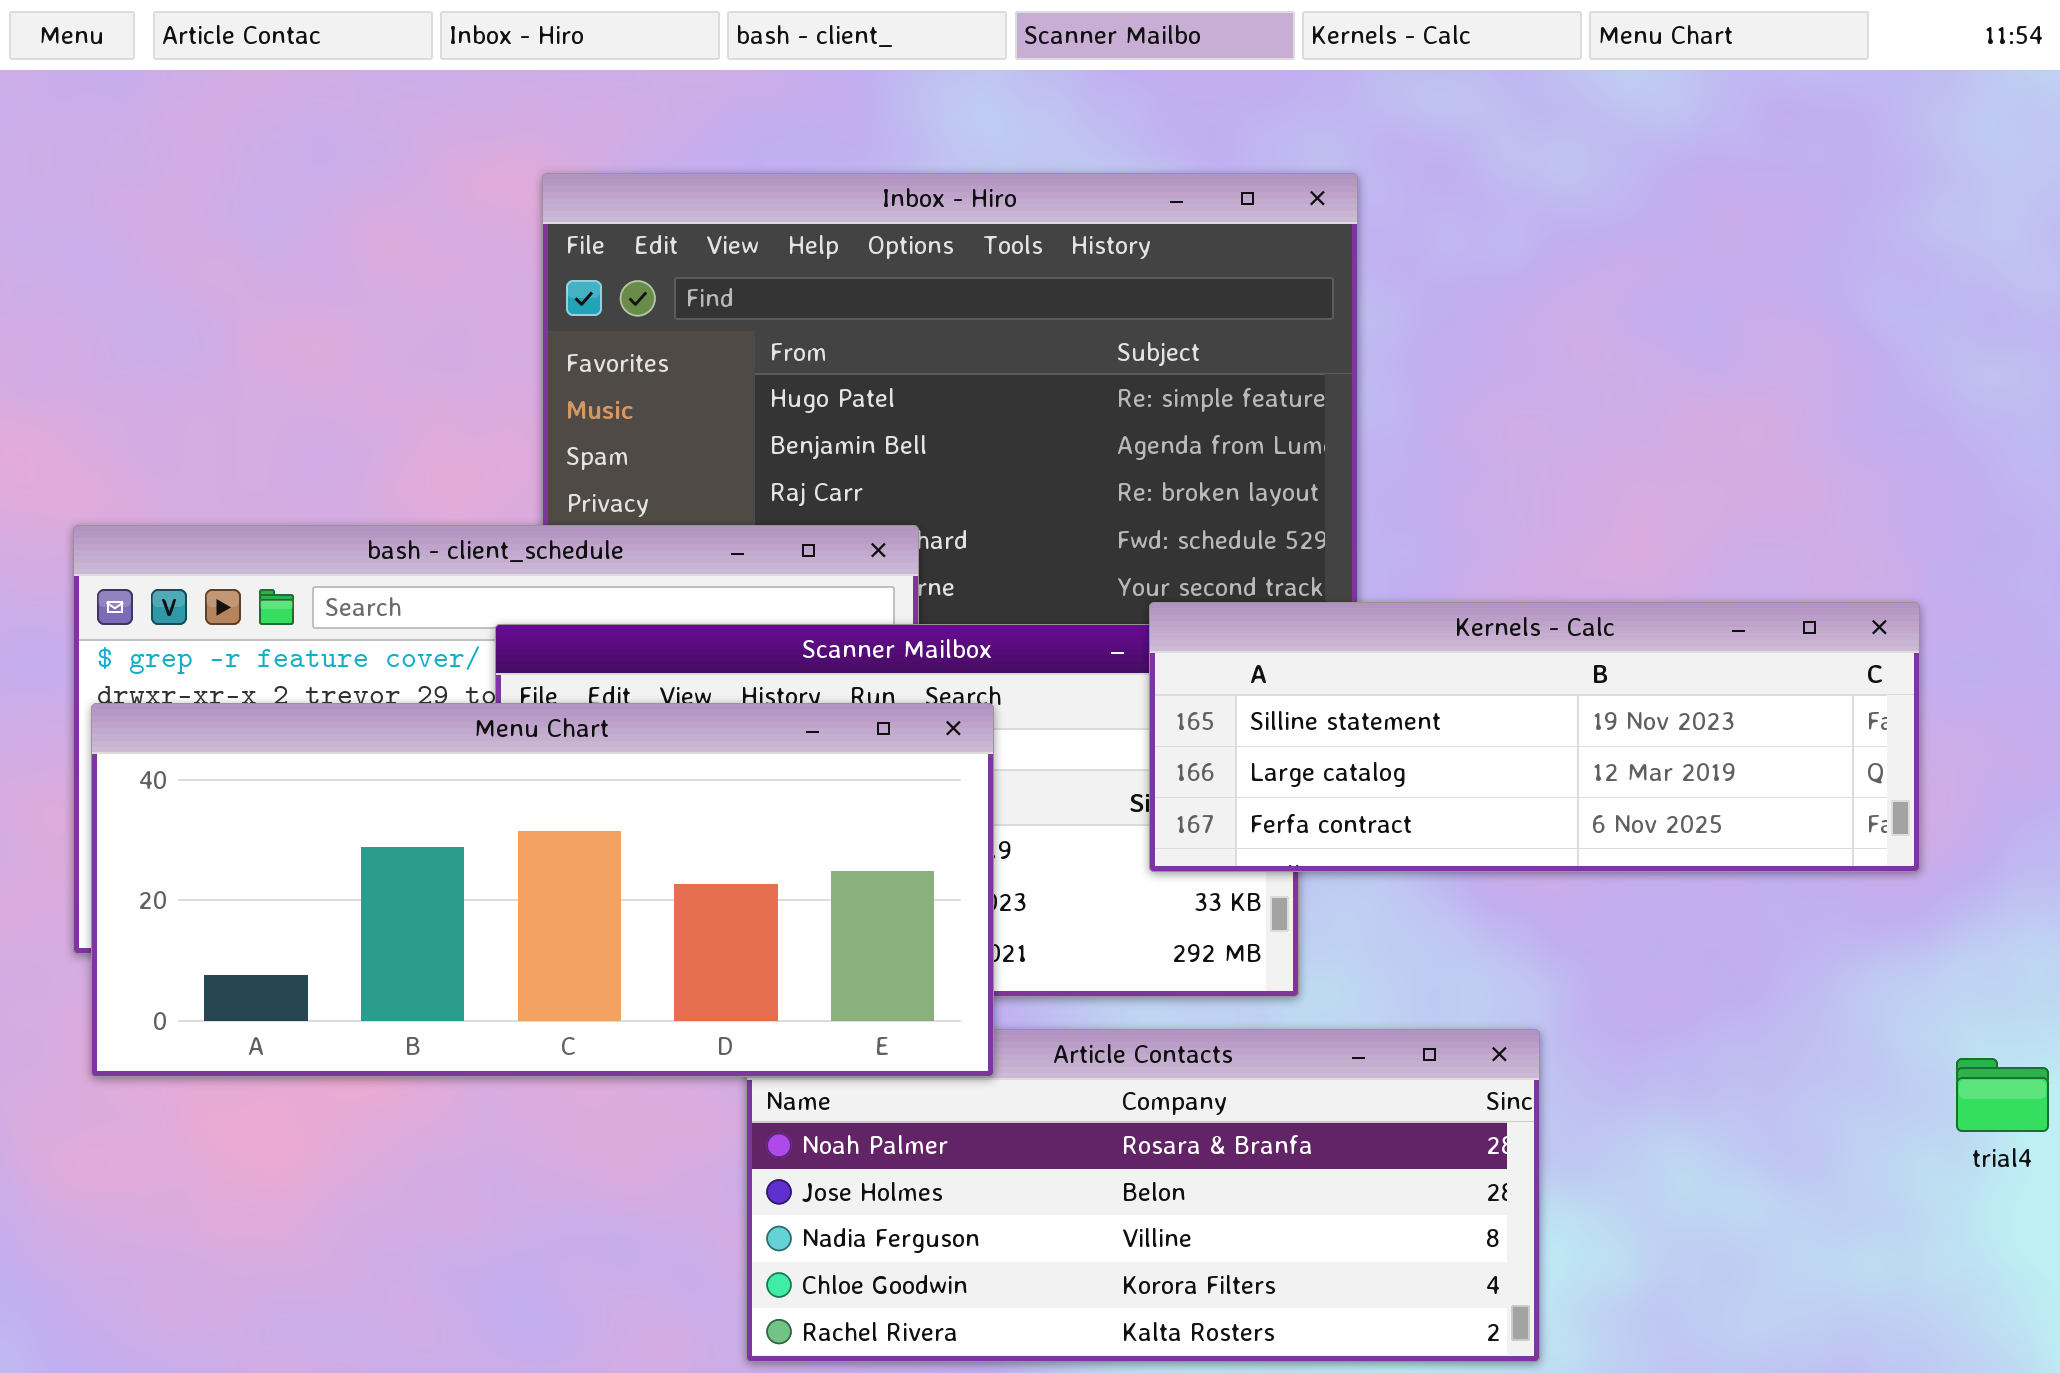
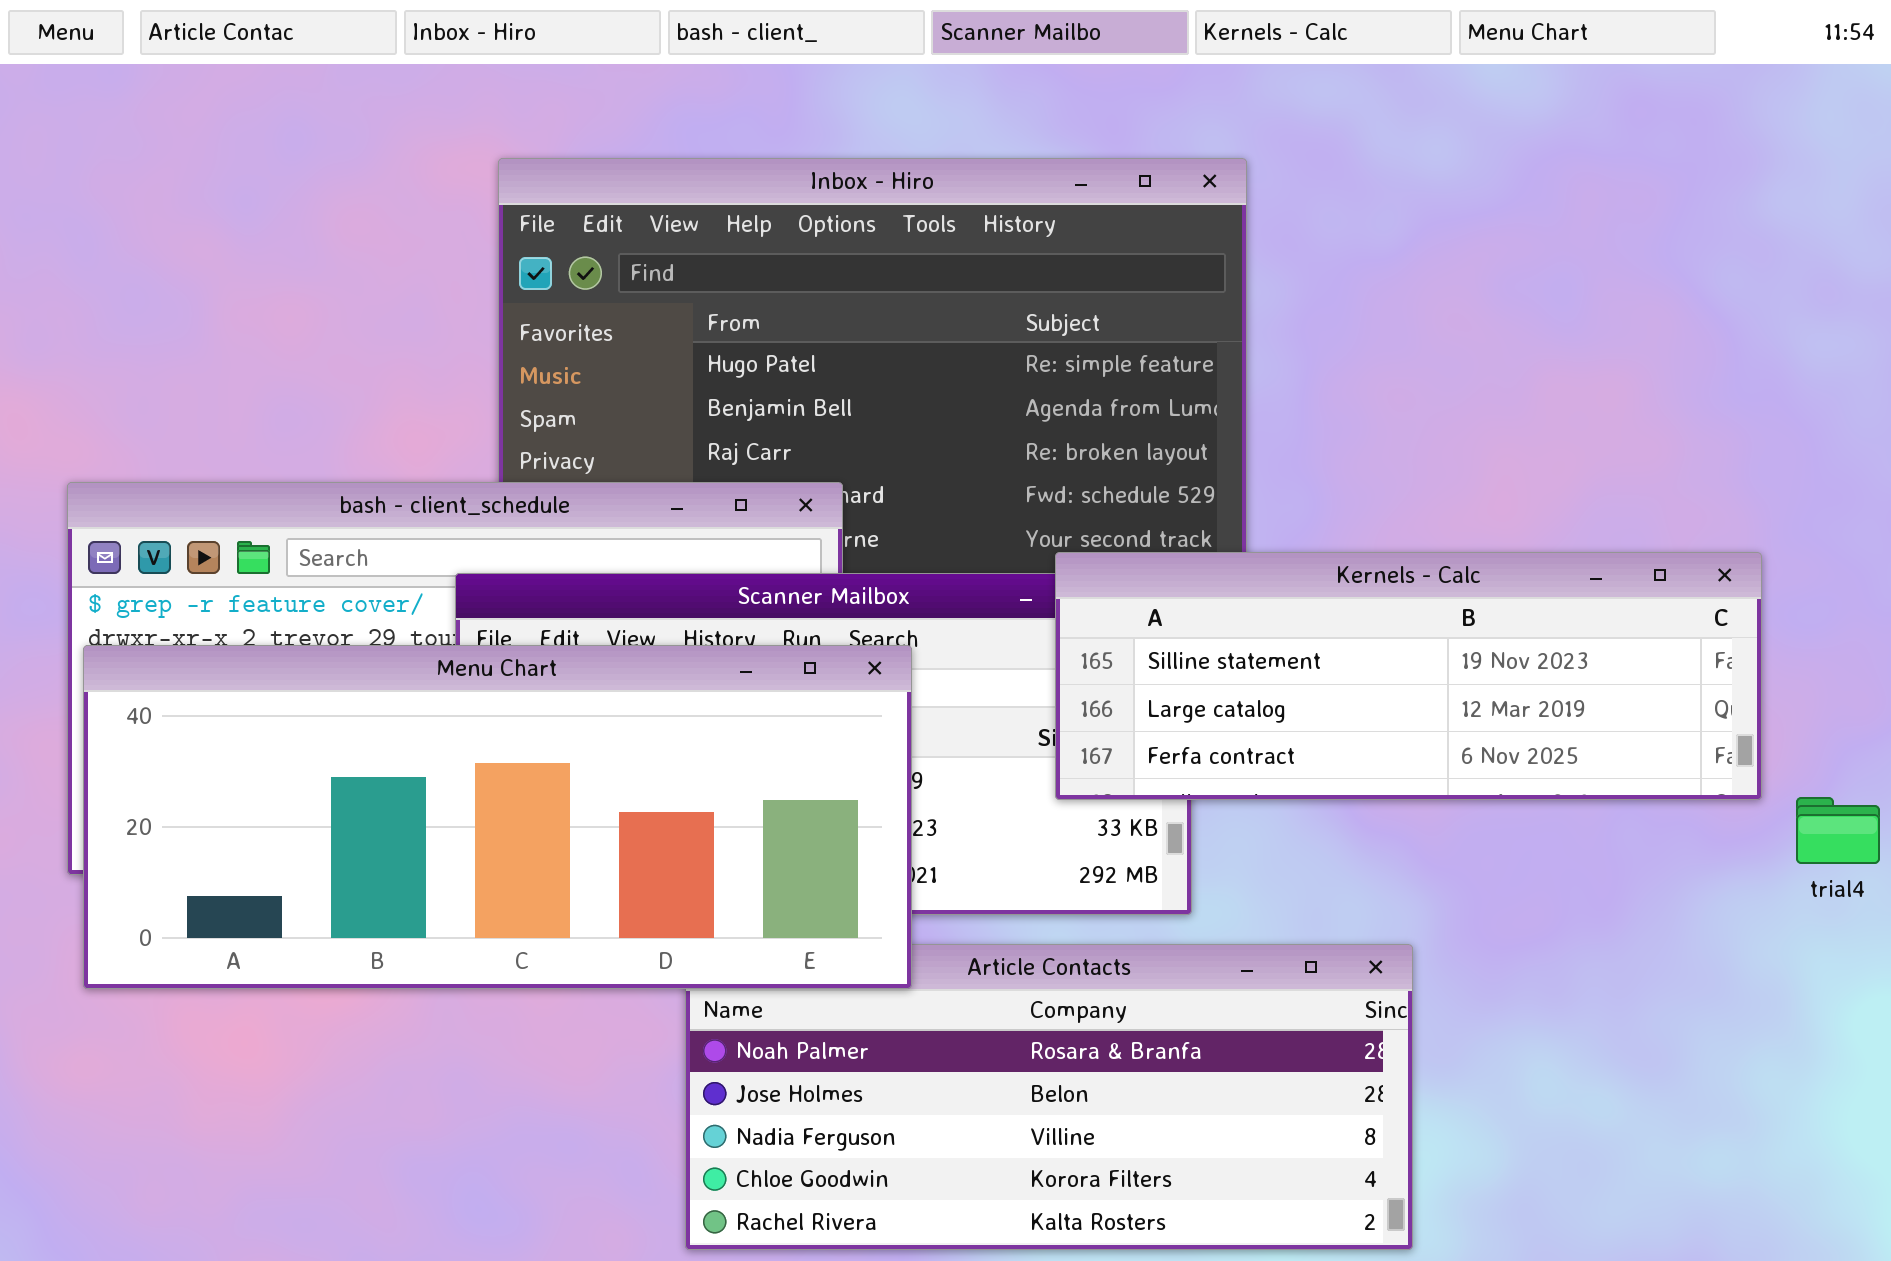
trial4: [1956,1058,2049,1132] -> [1796,797,1880,864], moved

